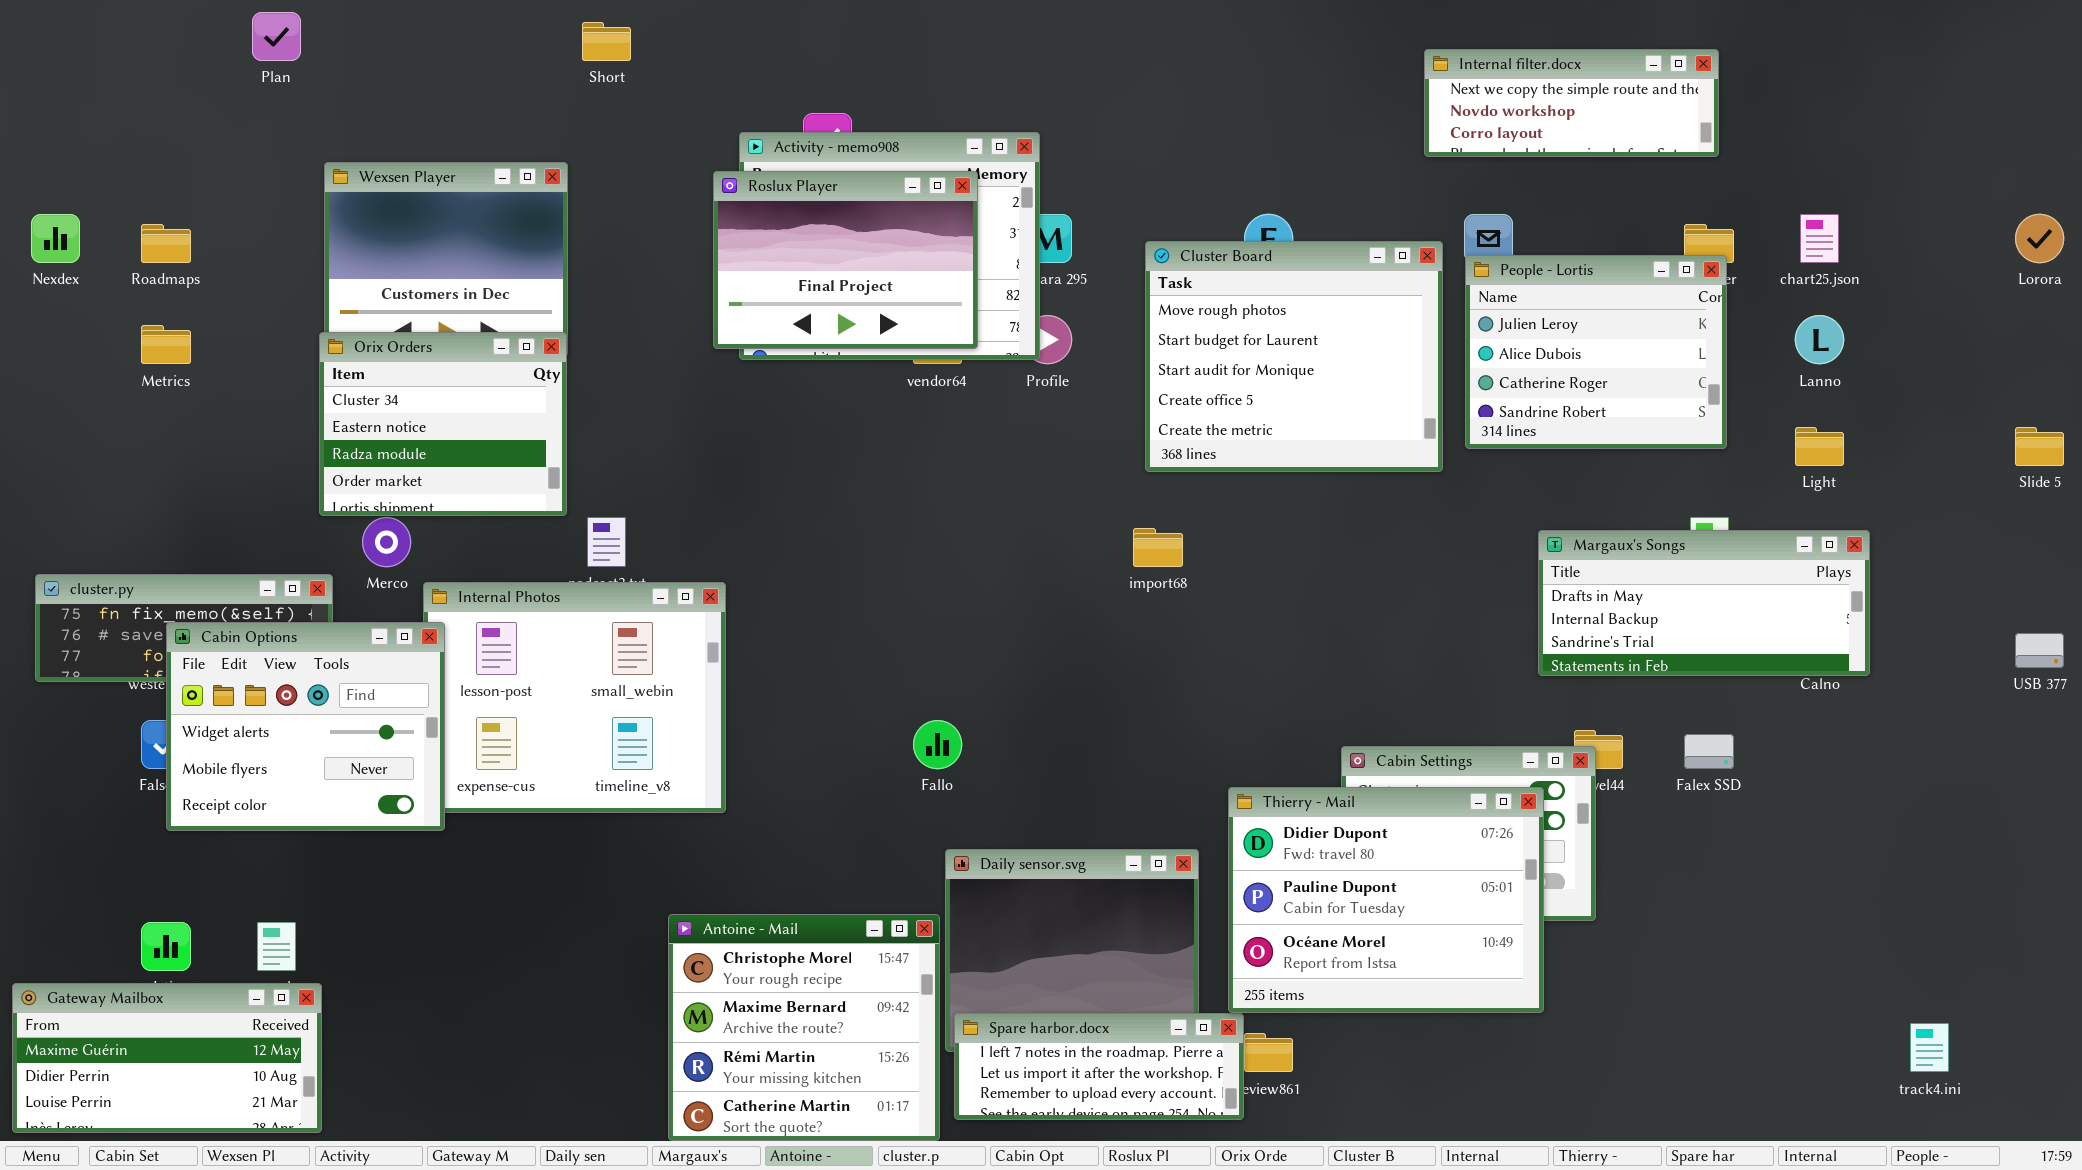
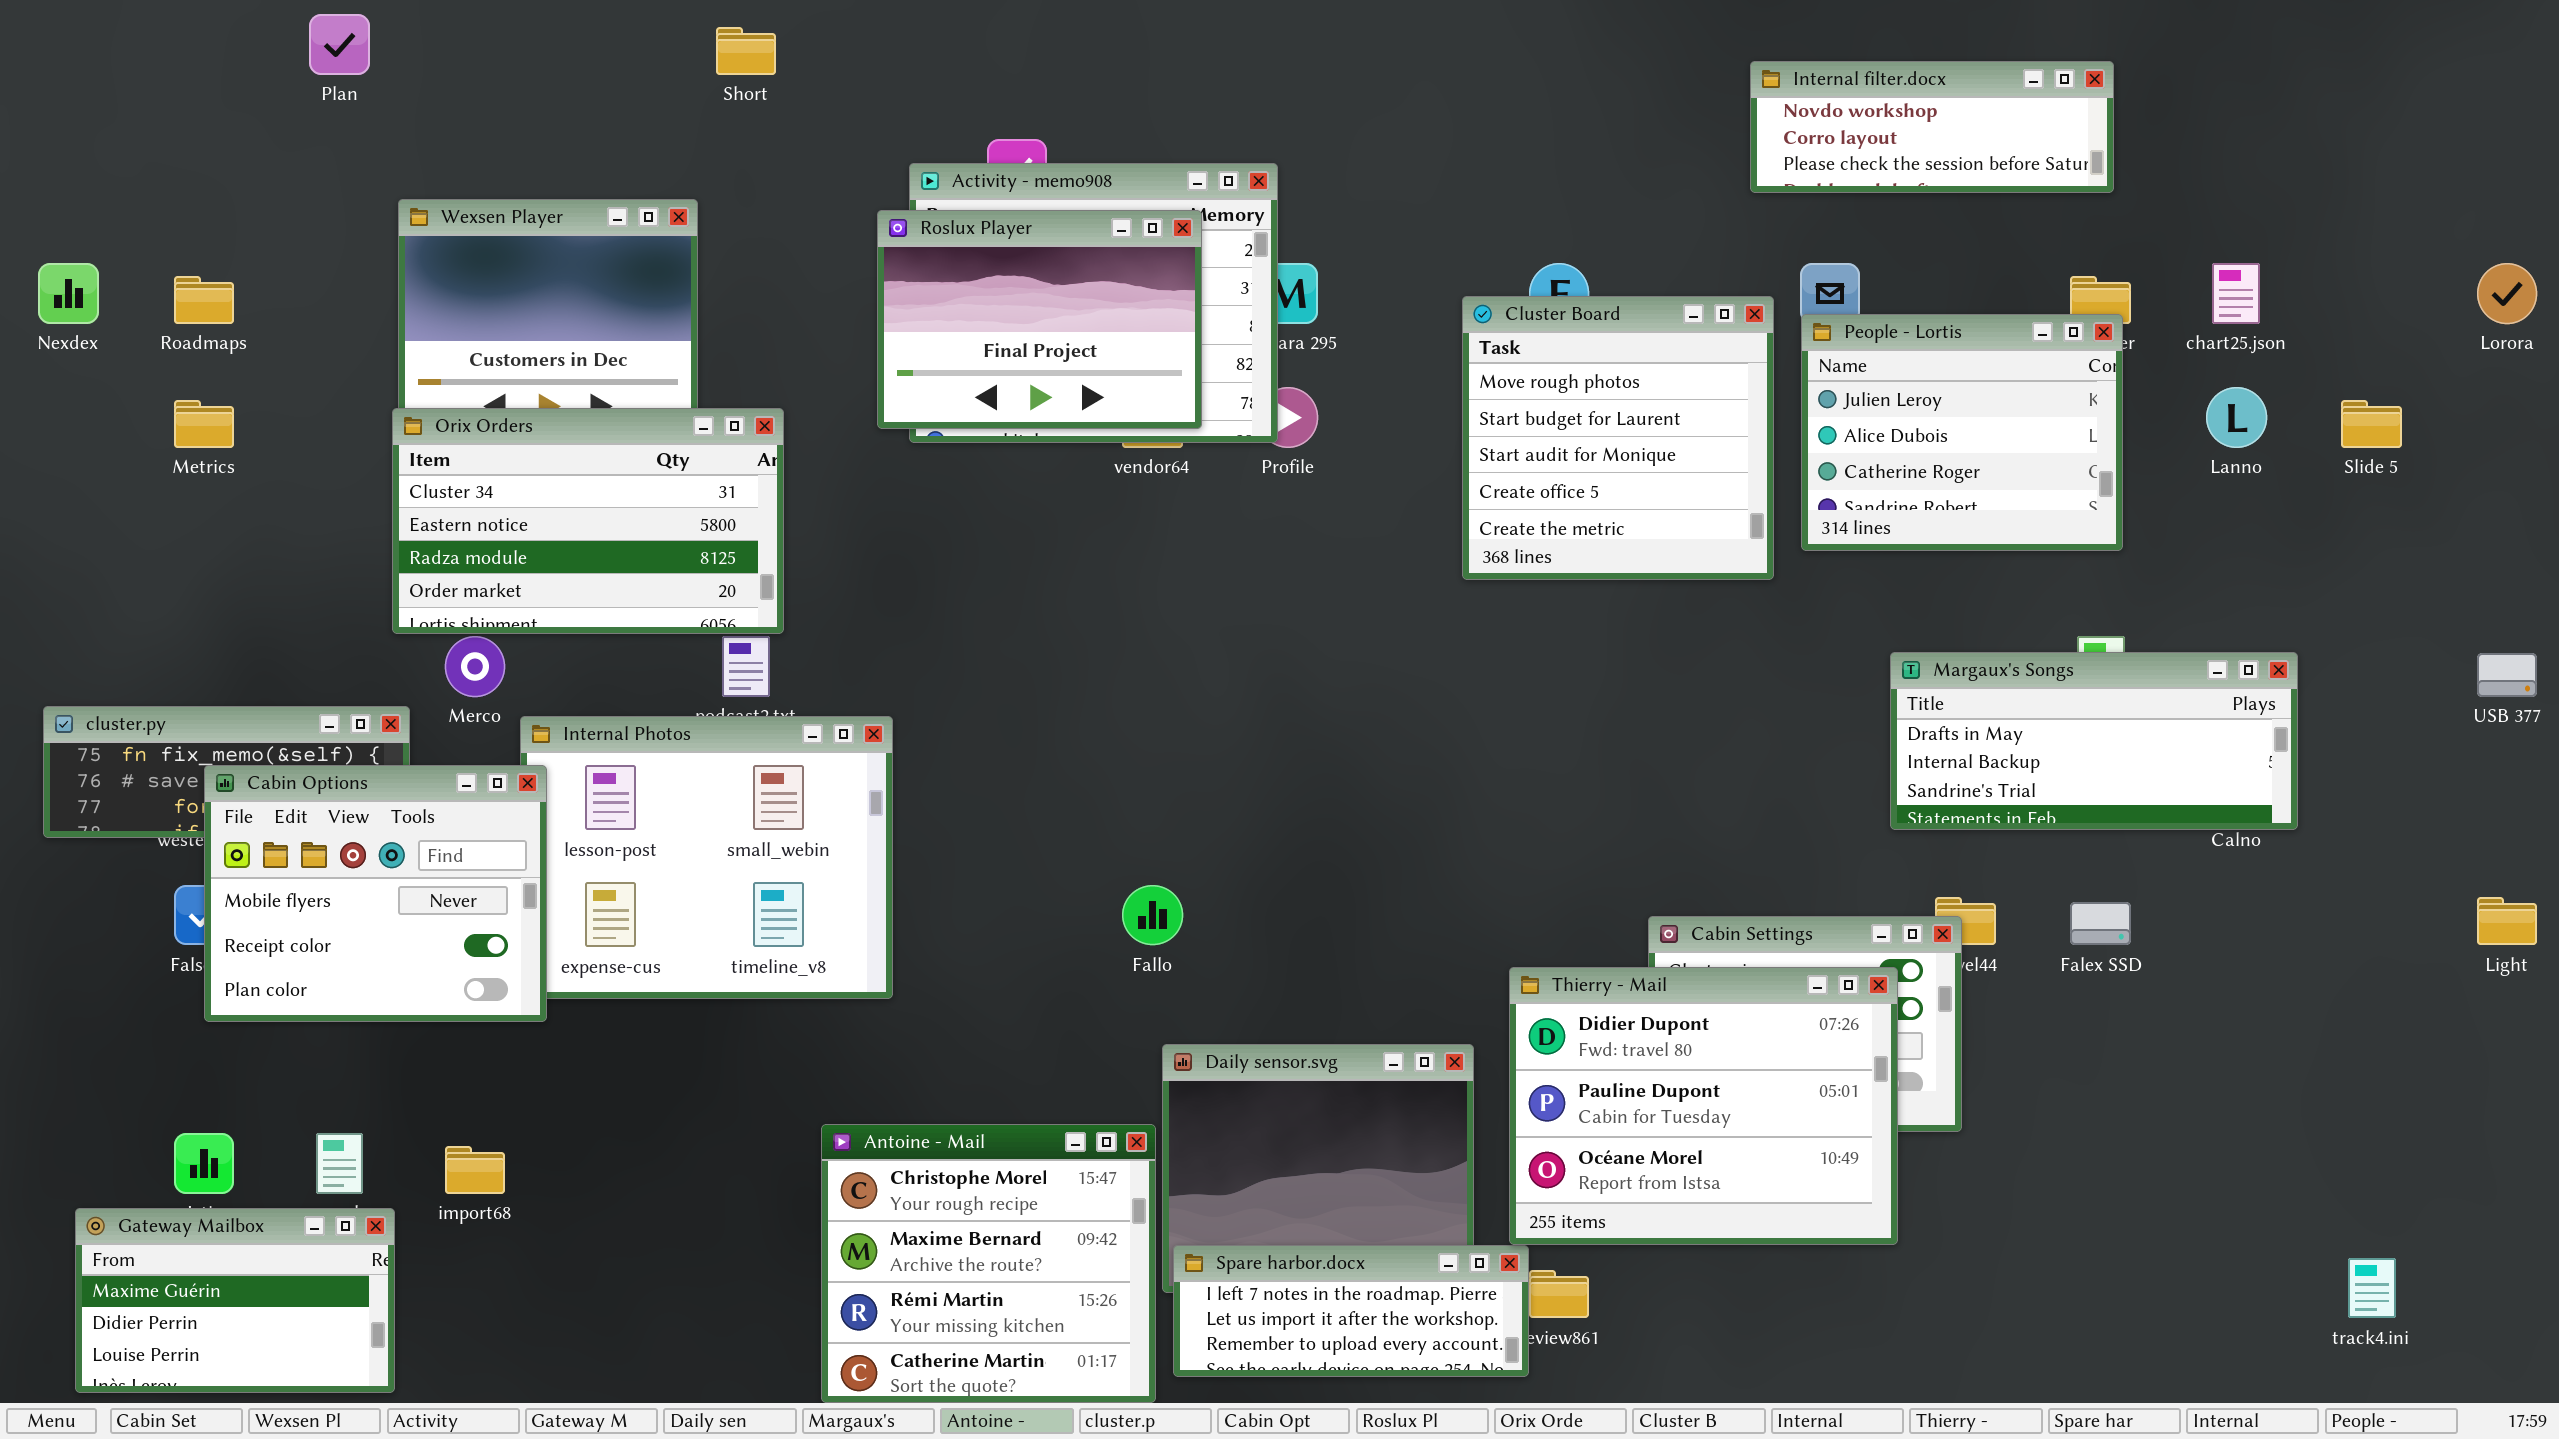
Internal filter.docx: [1424,49,1719,157] -> [1750,61,2114,193], scrolled down 1 row
Cluster Board: [1145,241,1443,472] -> [1462,296,1774,580], resized
Orix Orders: [319,332,567,516] -> [392,408,784,634], resized
Light: [1795,427,1844,466] -> [2477,897,2537,945], moved
Slide 5: [2015,427,2064,466] -> [2341,400,2402,448], moved
import68: [1133,528,1183,567] -> [445,1146,505,1194], moved
Cabin Options: [166,622,445,831] -> [204,765,547,1022], scrolled down 1 row
USB 377: [2015,633,2064,668] -> [2477,653,2537,697], moved
Gateway Mailbox: [12,983,322,1133] -> [75,1208,395,1393], resized

